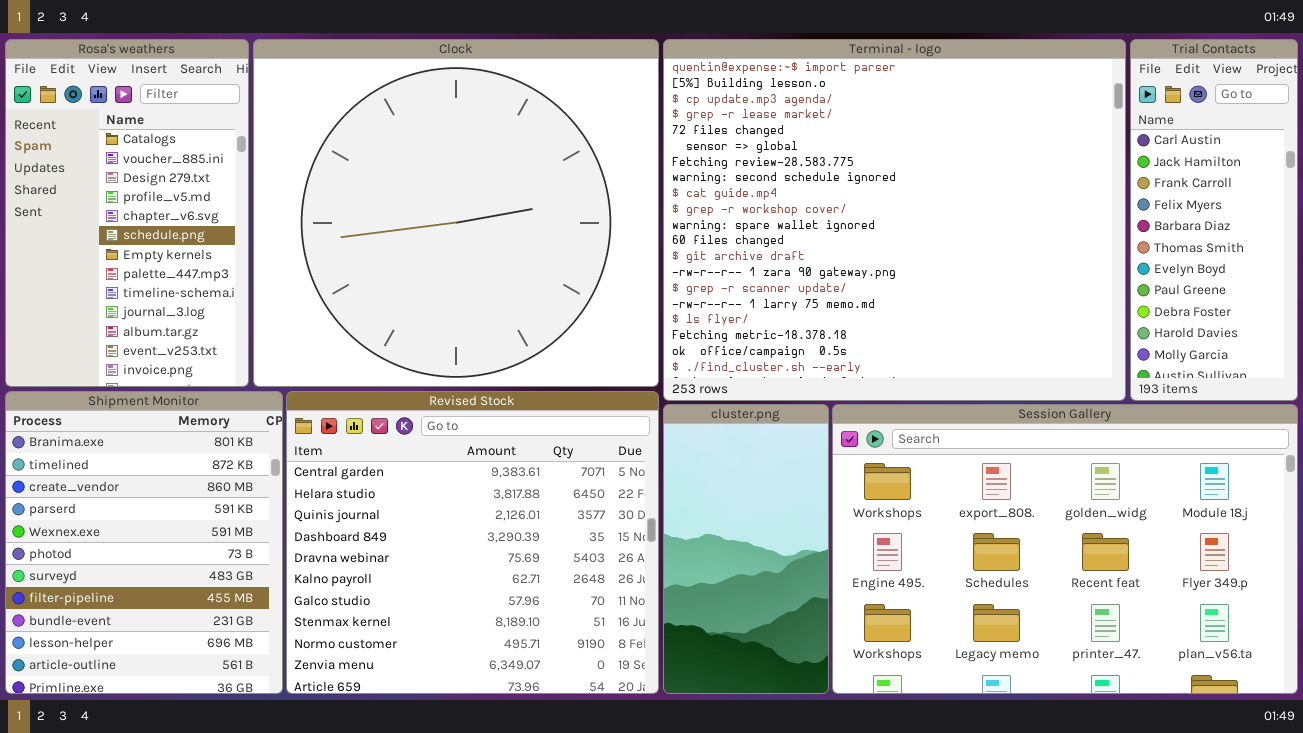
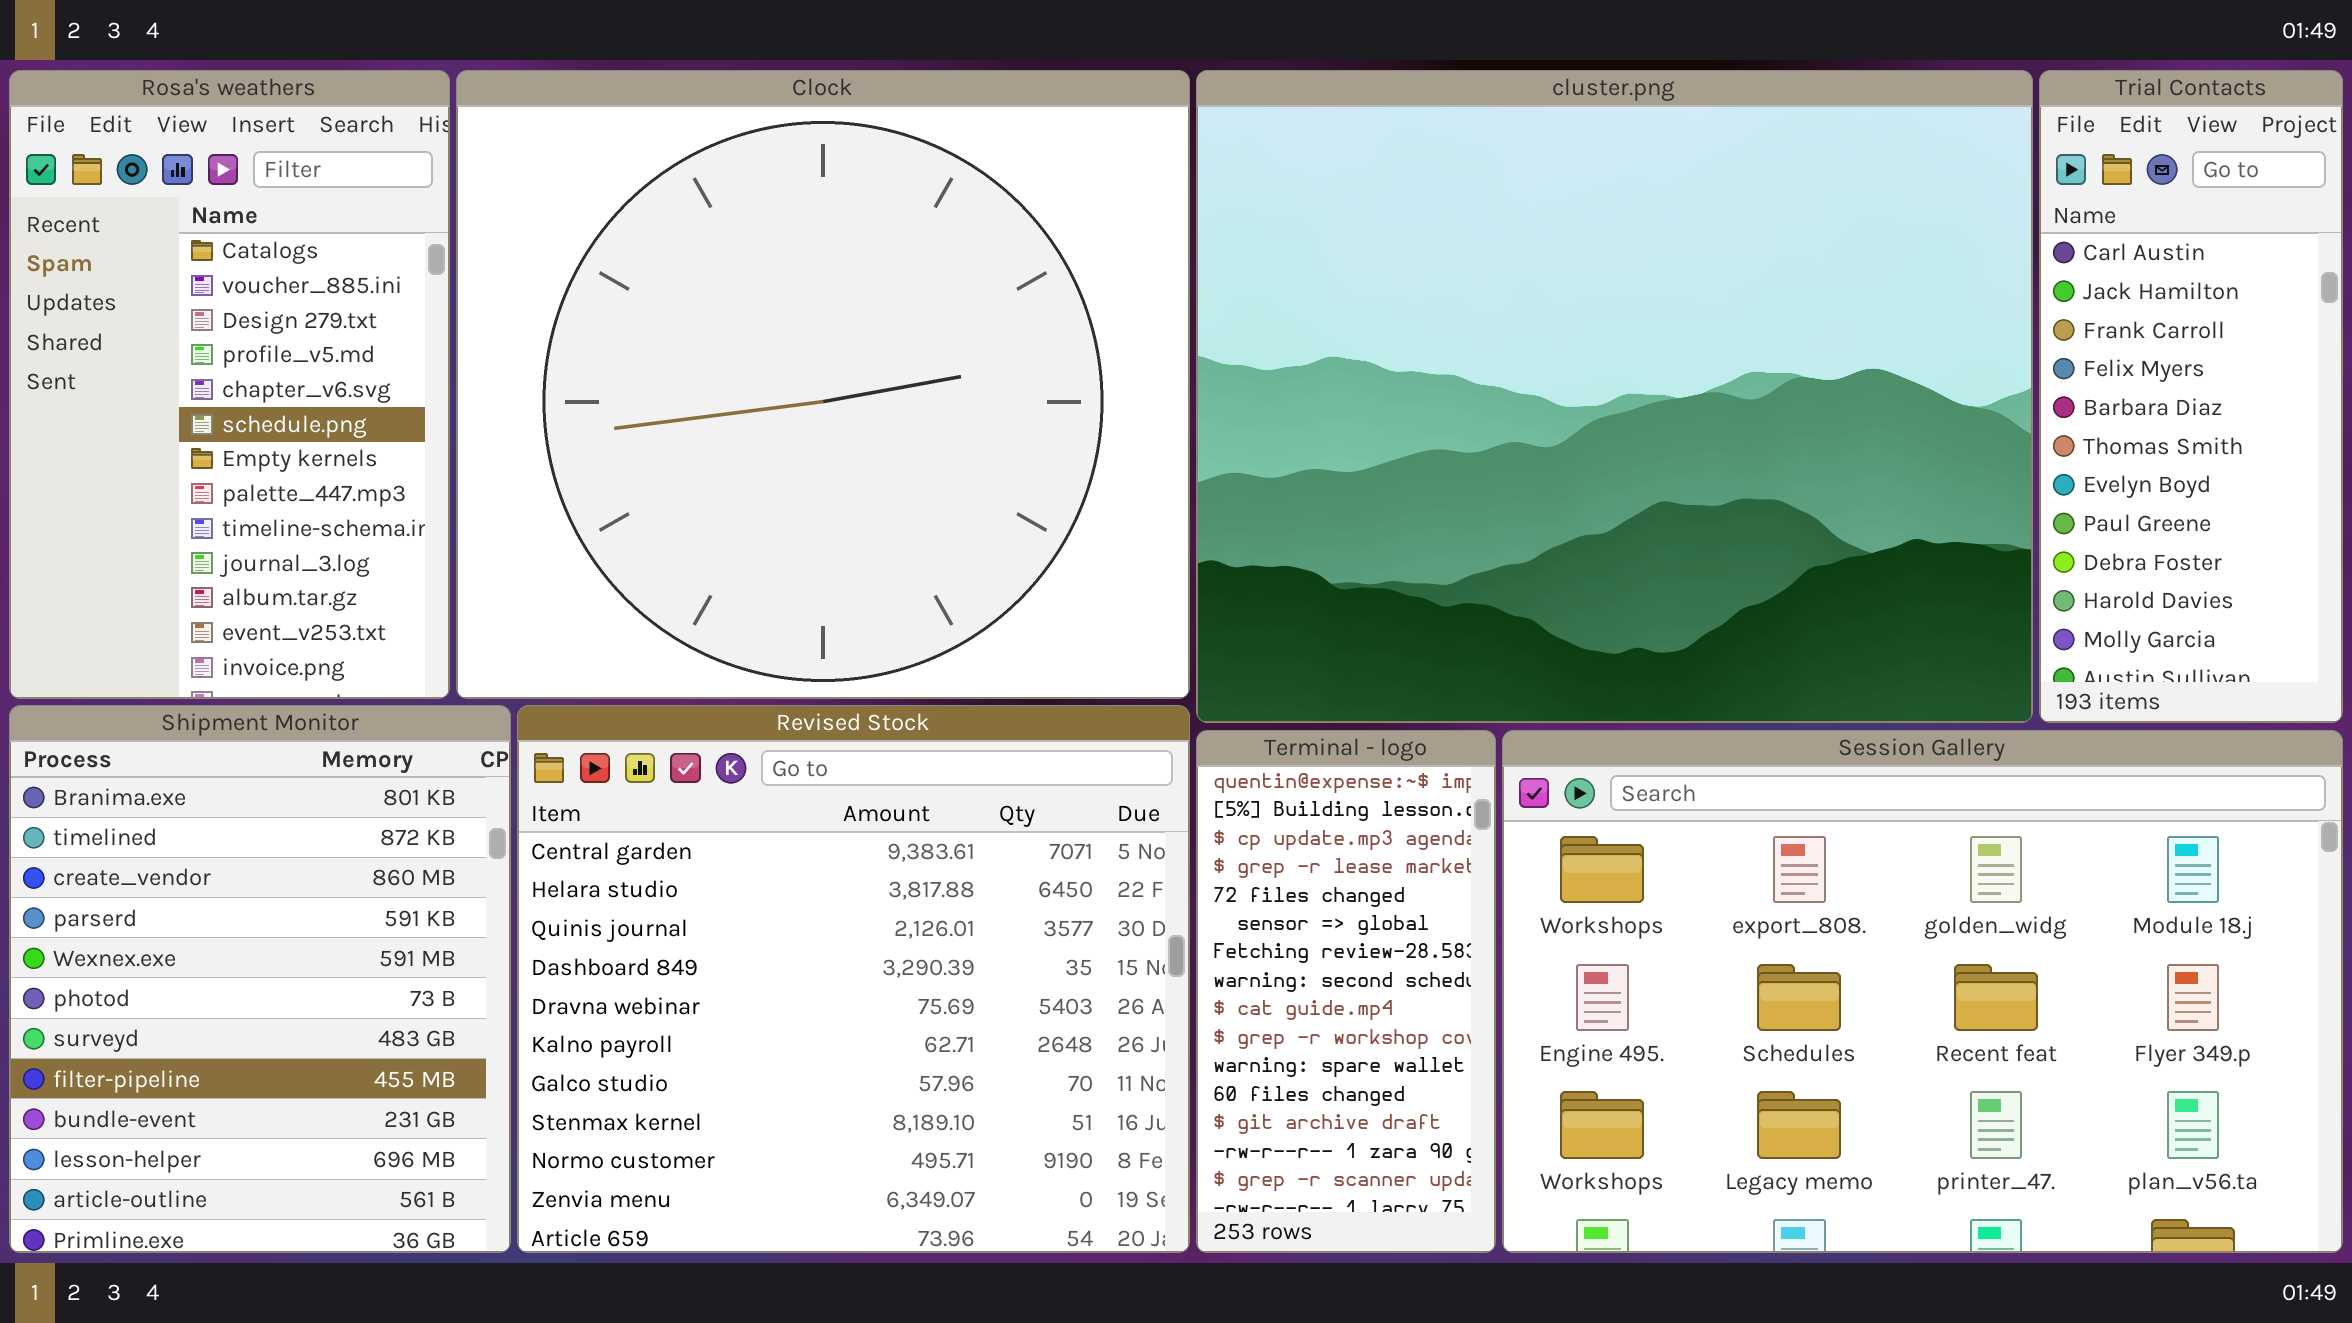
Terminal - logo: [663,39,1126,401] -> [1196,730,1496,1253], moved, resized
cluster.png: [663,404,829,694] -> [1196,70,2033,723], moved, resized

